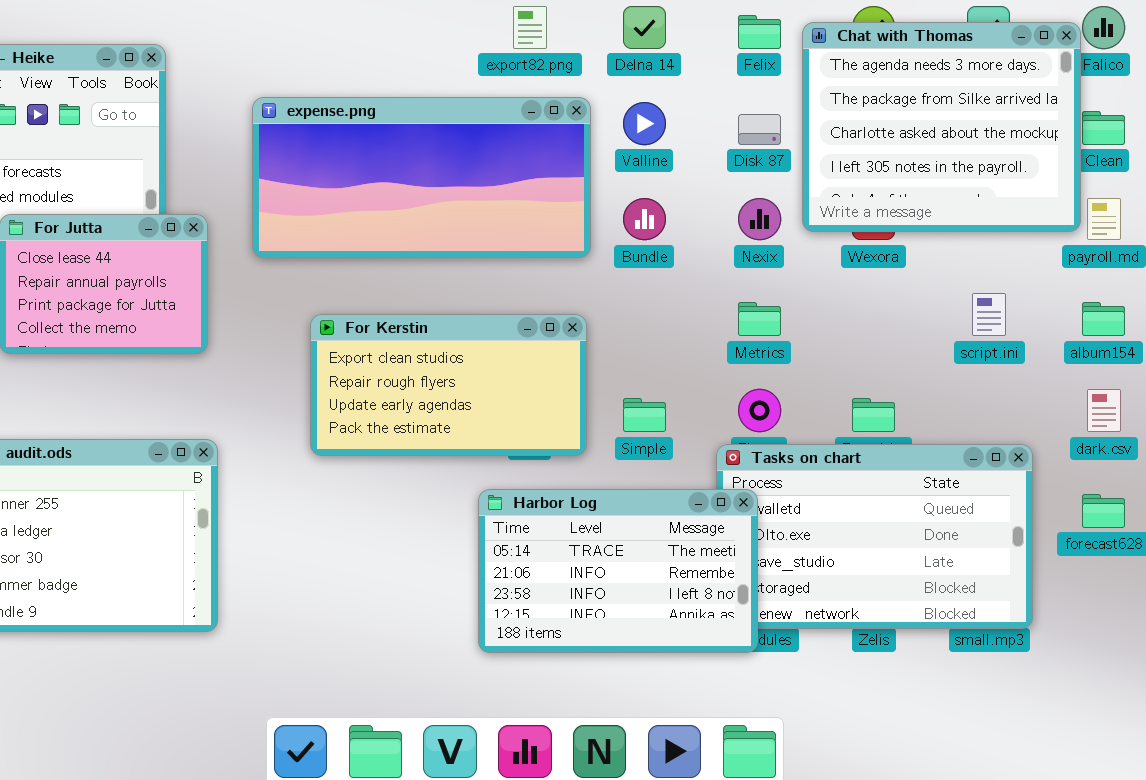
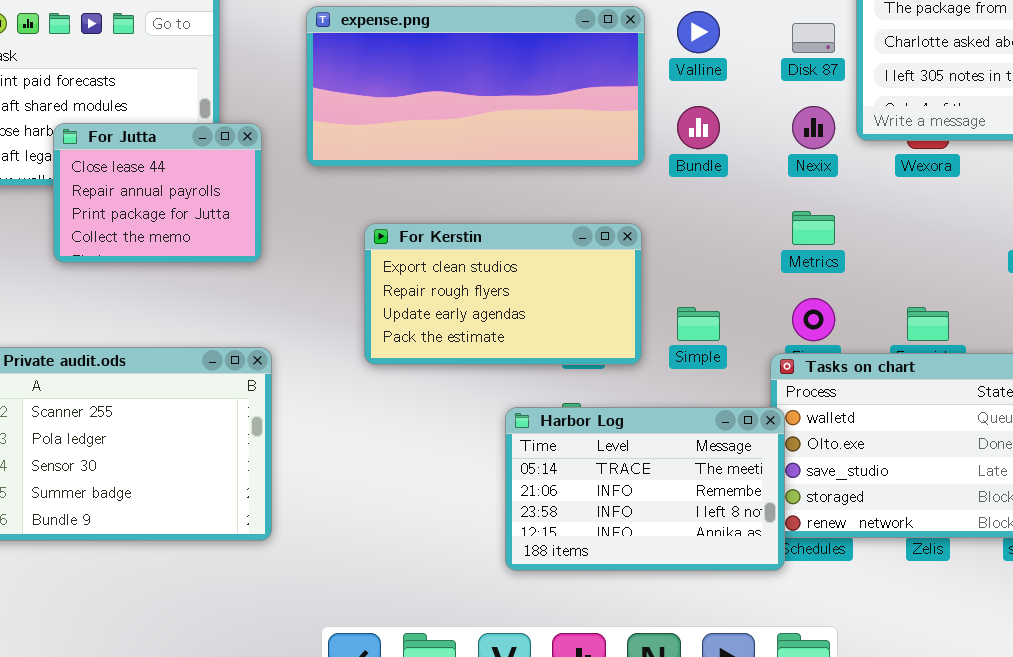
Harbor Log: [478,489,758,653] -> [505,407,785,571], moved

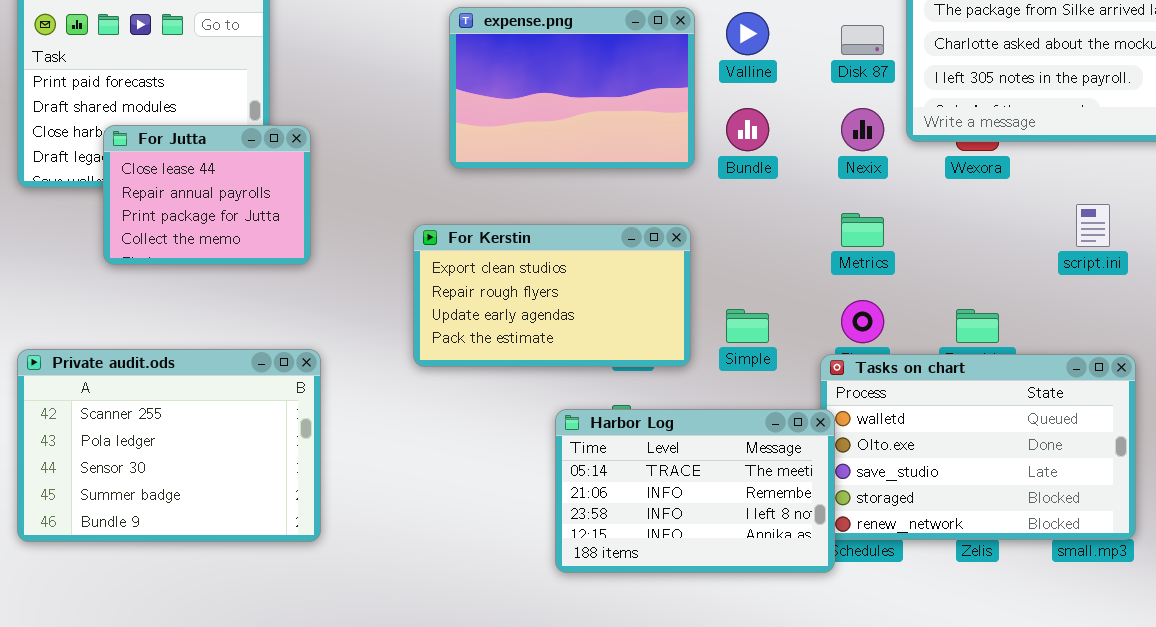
expense.png: [306,6,645,167] -> [449,7,695,169], resized

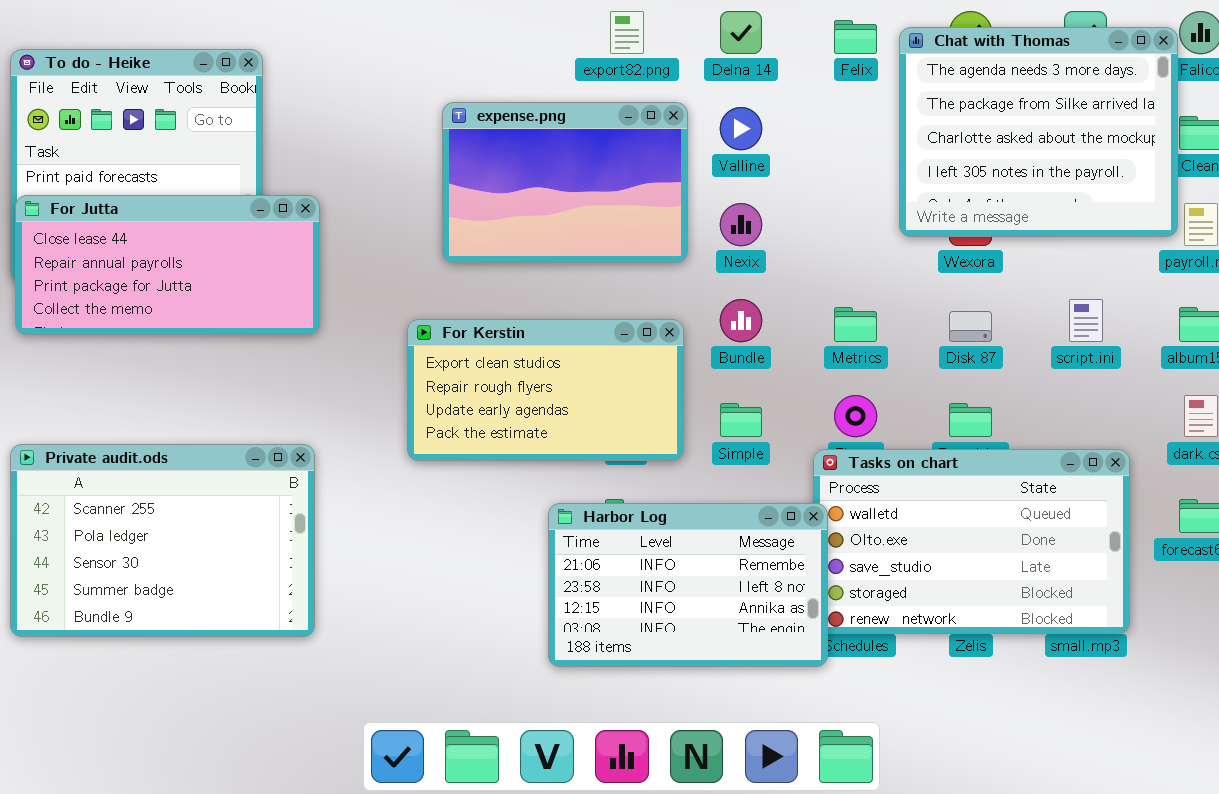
Disk 87: [841,25,884,55] -> [949,311,992,342], moved
Bundle: [726,108,769,151] -> [720,299,762,342], moved
Nexix: [841,108,884,151] -> [720,203,762,246], moved
For Jutta: [103,125,311,265] -> [15,195,320,335], moved, resized
Harbor Log: [555,409,835,573] -> [548,503,828,667], scrolled down 1 row

